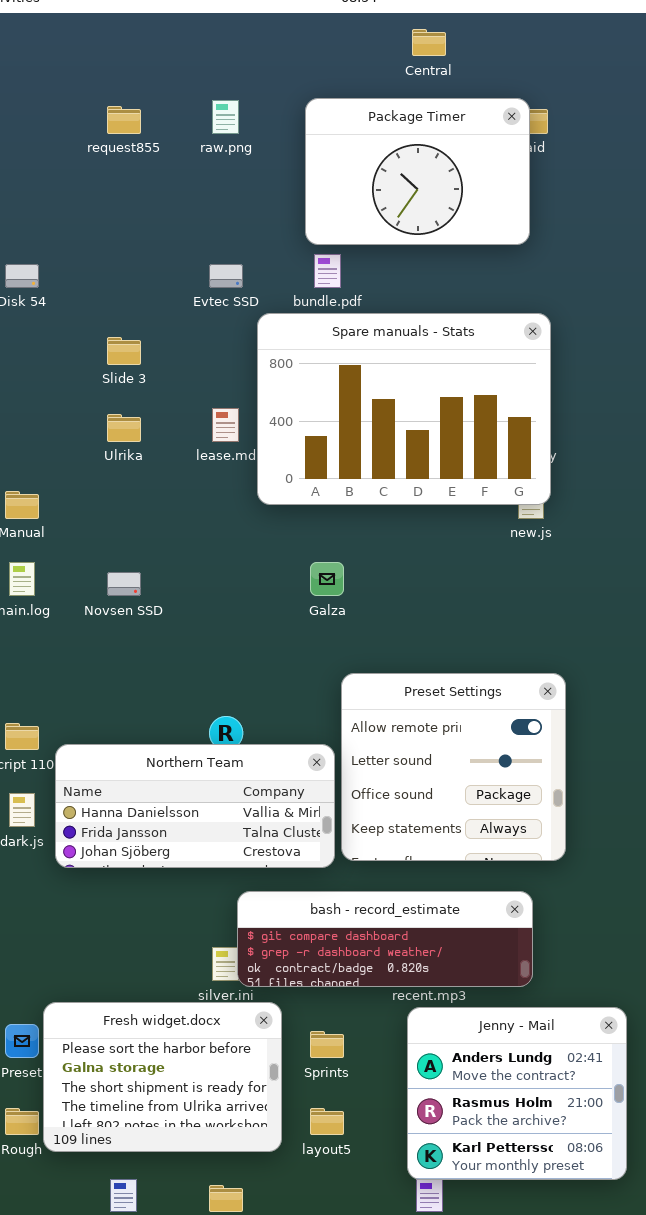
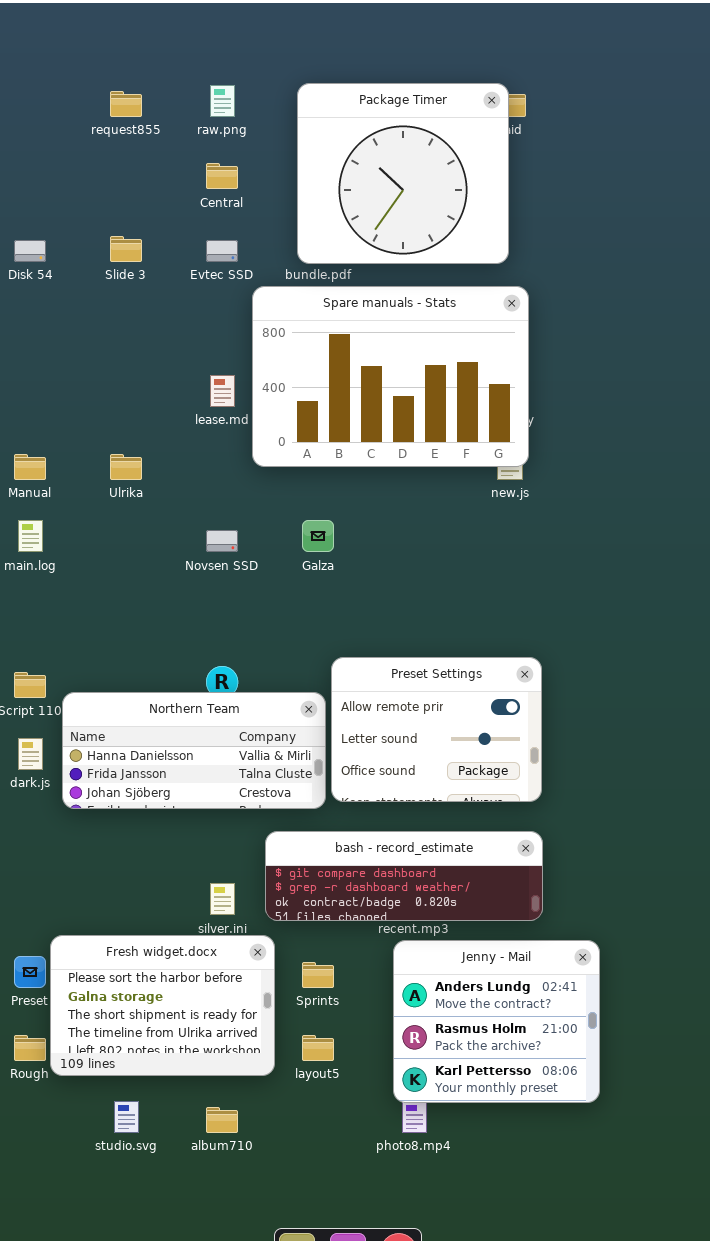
Central: [412,29,446,56] -> [206,163,238,189], moved
Package Timer: [305,98,530,245] -> [297,83,509,264], resized
Slide 3: [107,337,141,365] -> [110,236,142,262], moved
Ulrika: [107,414,141,442] -> [110,454,142,480], moved
Novsen SSD: [107,572,141,596] -> [206,530,238,552], moved
Preset Settings: [341,673,566,861] -> [331,657,542,802], resized
bash - record_estimate: [237,891,533,987] -> [265,831,543,921], moved

